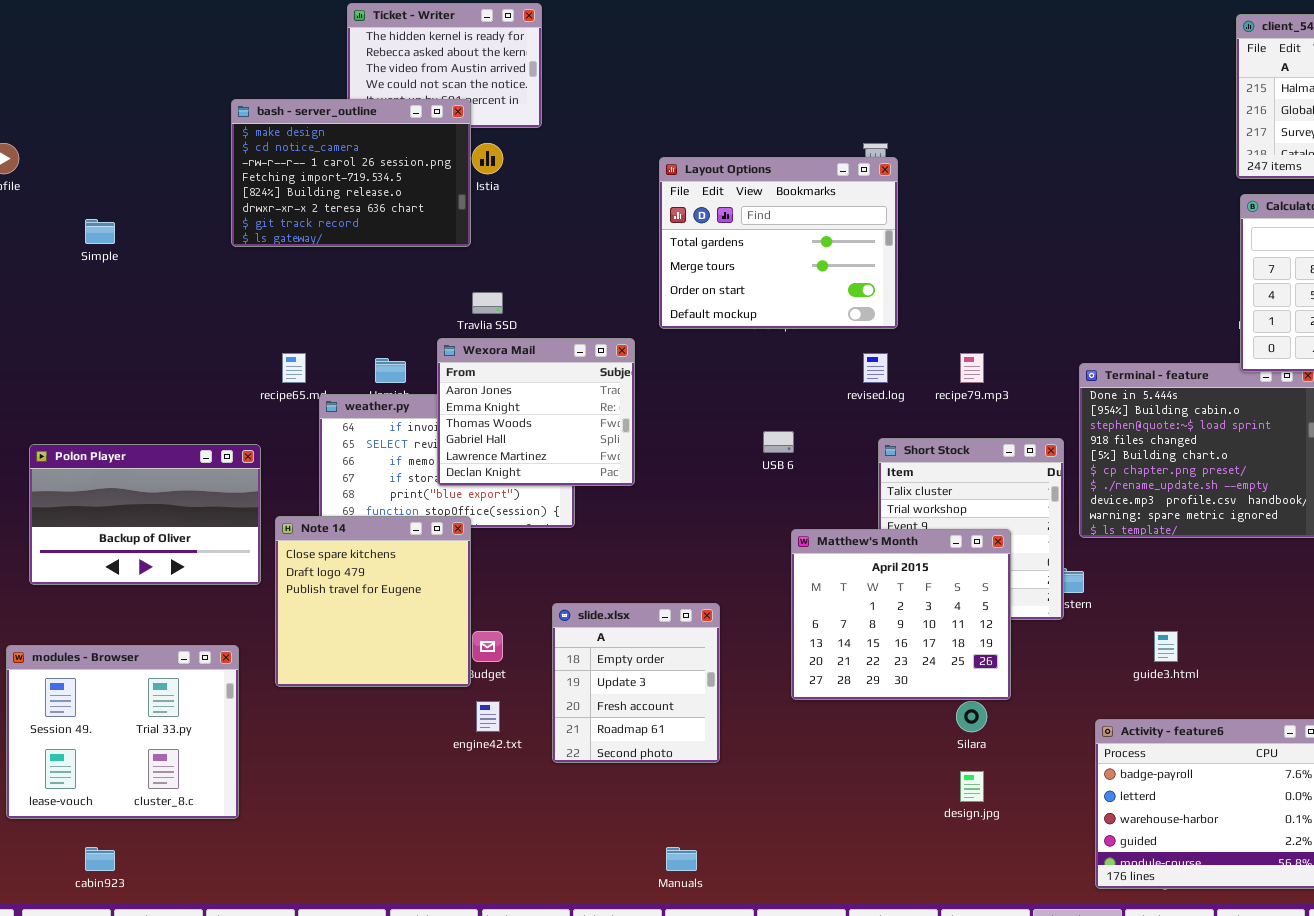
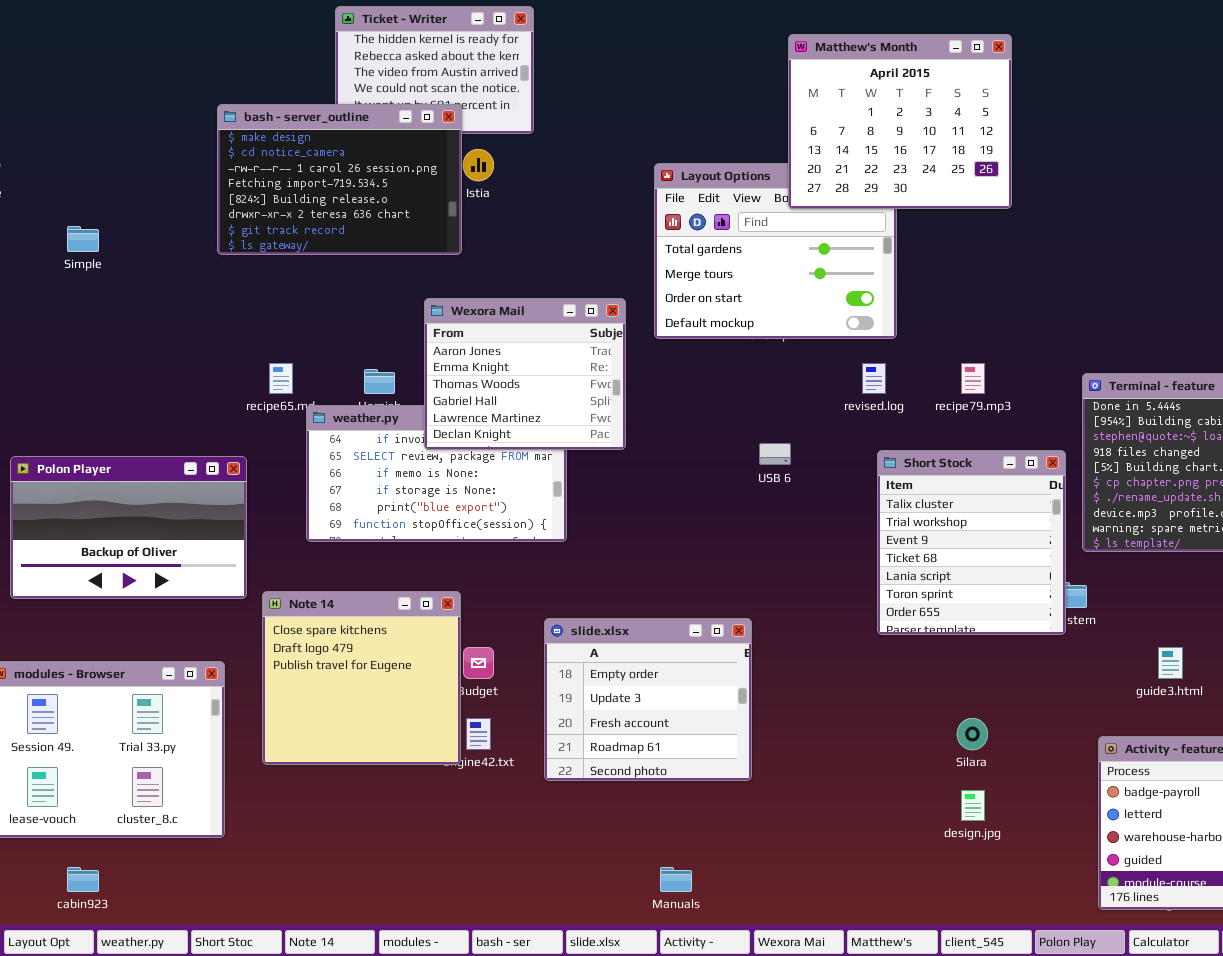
Wexora Mail: [437,338,635,486] -> [424,298,626,450], moved
Note 14: [275,516,471,687] -> [262,591,461,765], moved
Matthew's Month: [791,529,1011,700] -> [788,34,1012,209], moved
slide.xlsx: [552,603,720,763] -> [544,618,752,781], resized

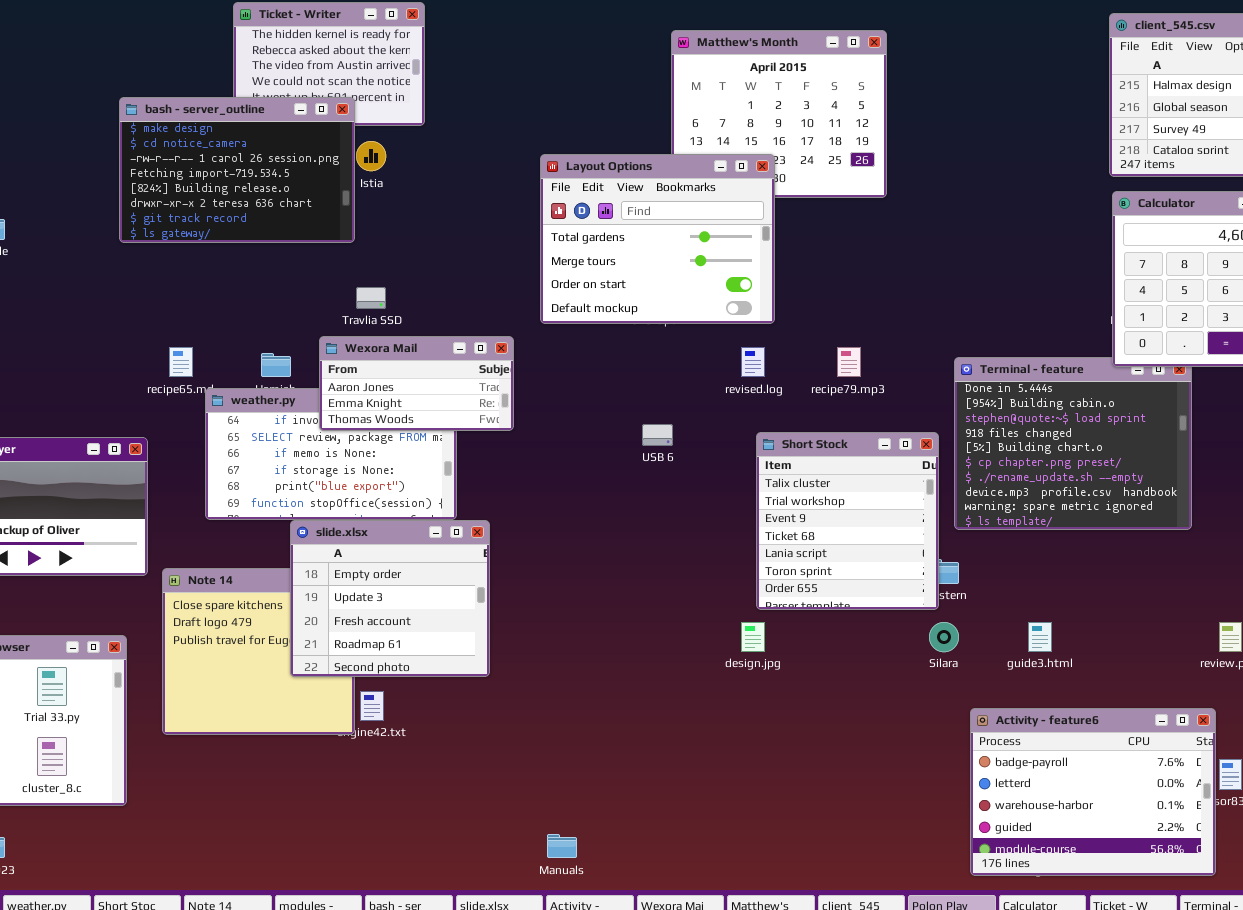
Layout Options: [654,163,897,339] -> [540,154,775,324], raised
Wexora Mail: [424,298,626,450] -> [319,336,514,431], resized
slide.xlsx: [544,618,752,781] -> [290,520,490,677], moved
Silara: [957,718,988,750] -> [929,622,959,652], moved
design.jpg: [961,790,985,821] -> [741,622,765,652], moved

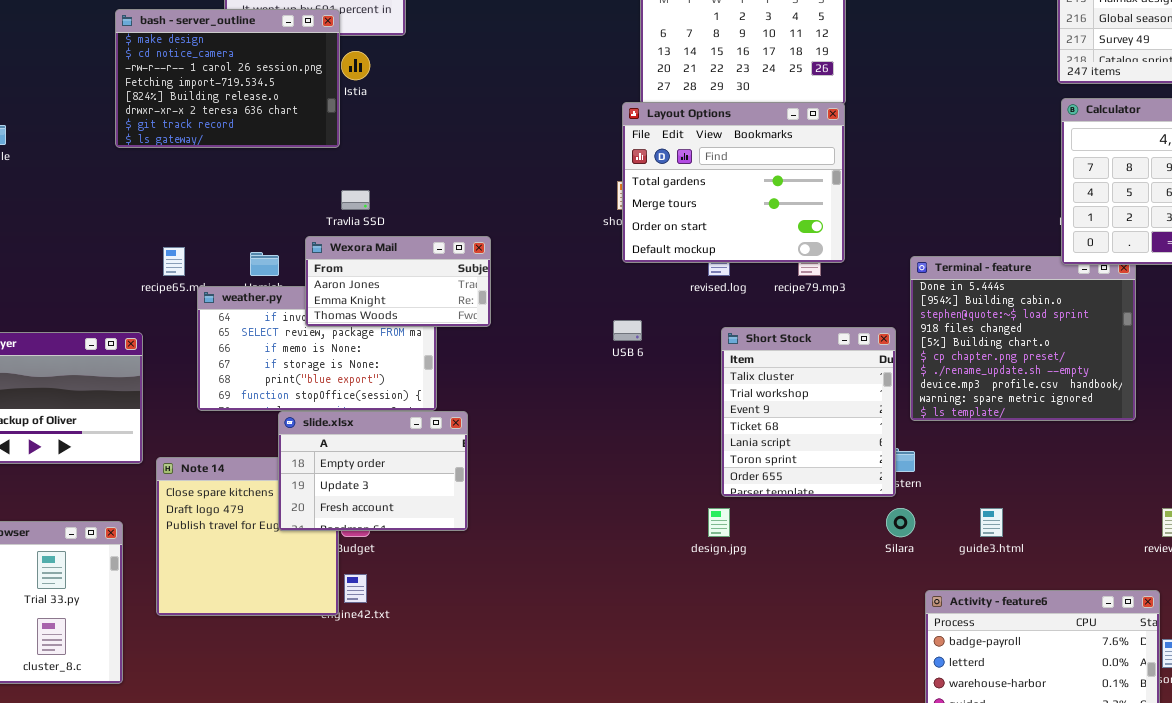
Layout Options: [540,154,775,324] -> [622,102,845,263], moved
slide.xlsx: [290,520,490,677] -> [278,411,468,531], resized

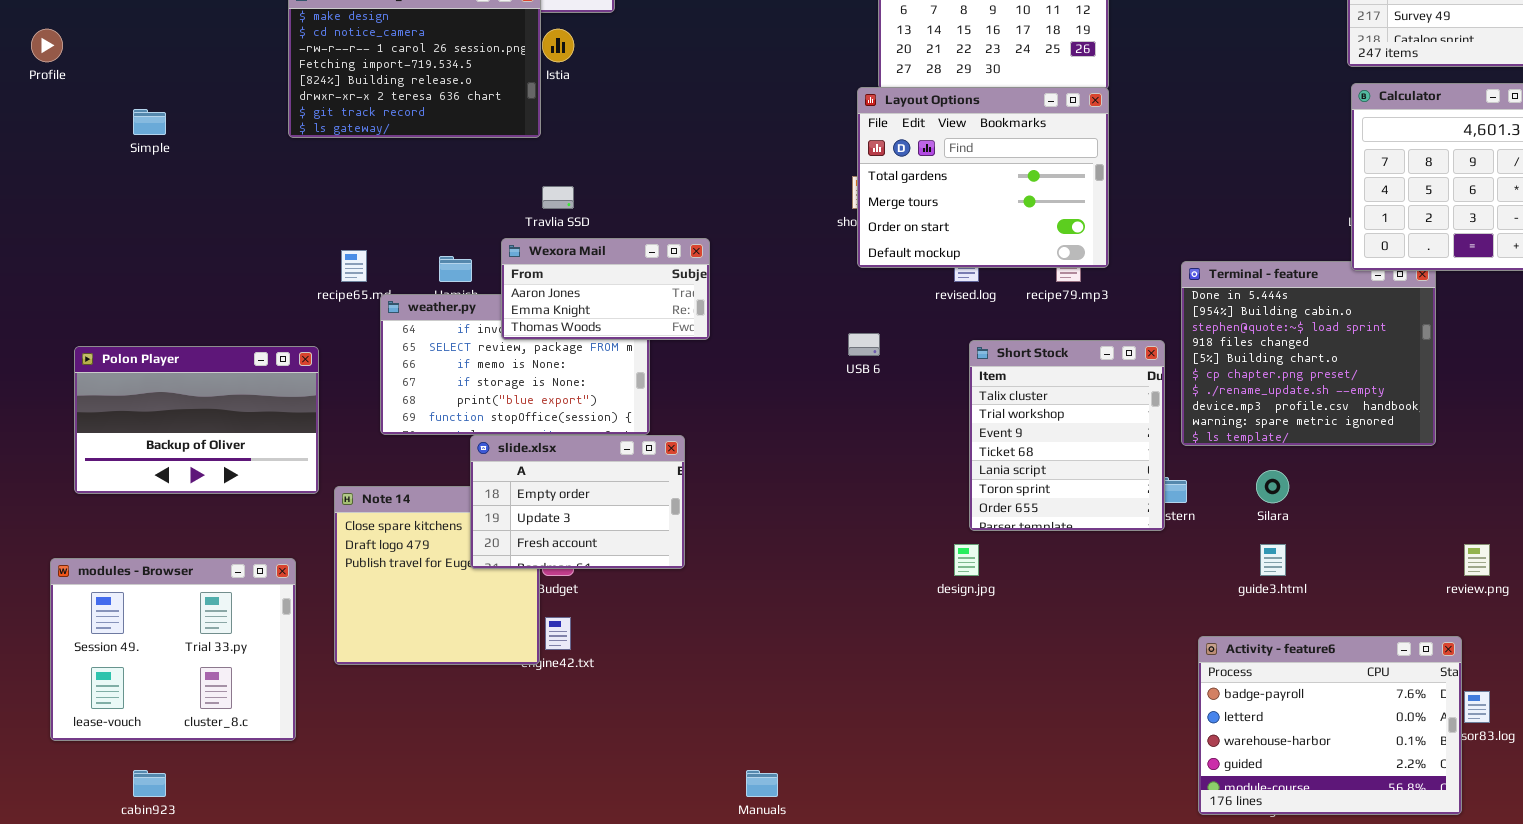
Silara: [886,508,915,537] -> [1256,470,1289,503], moved

